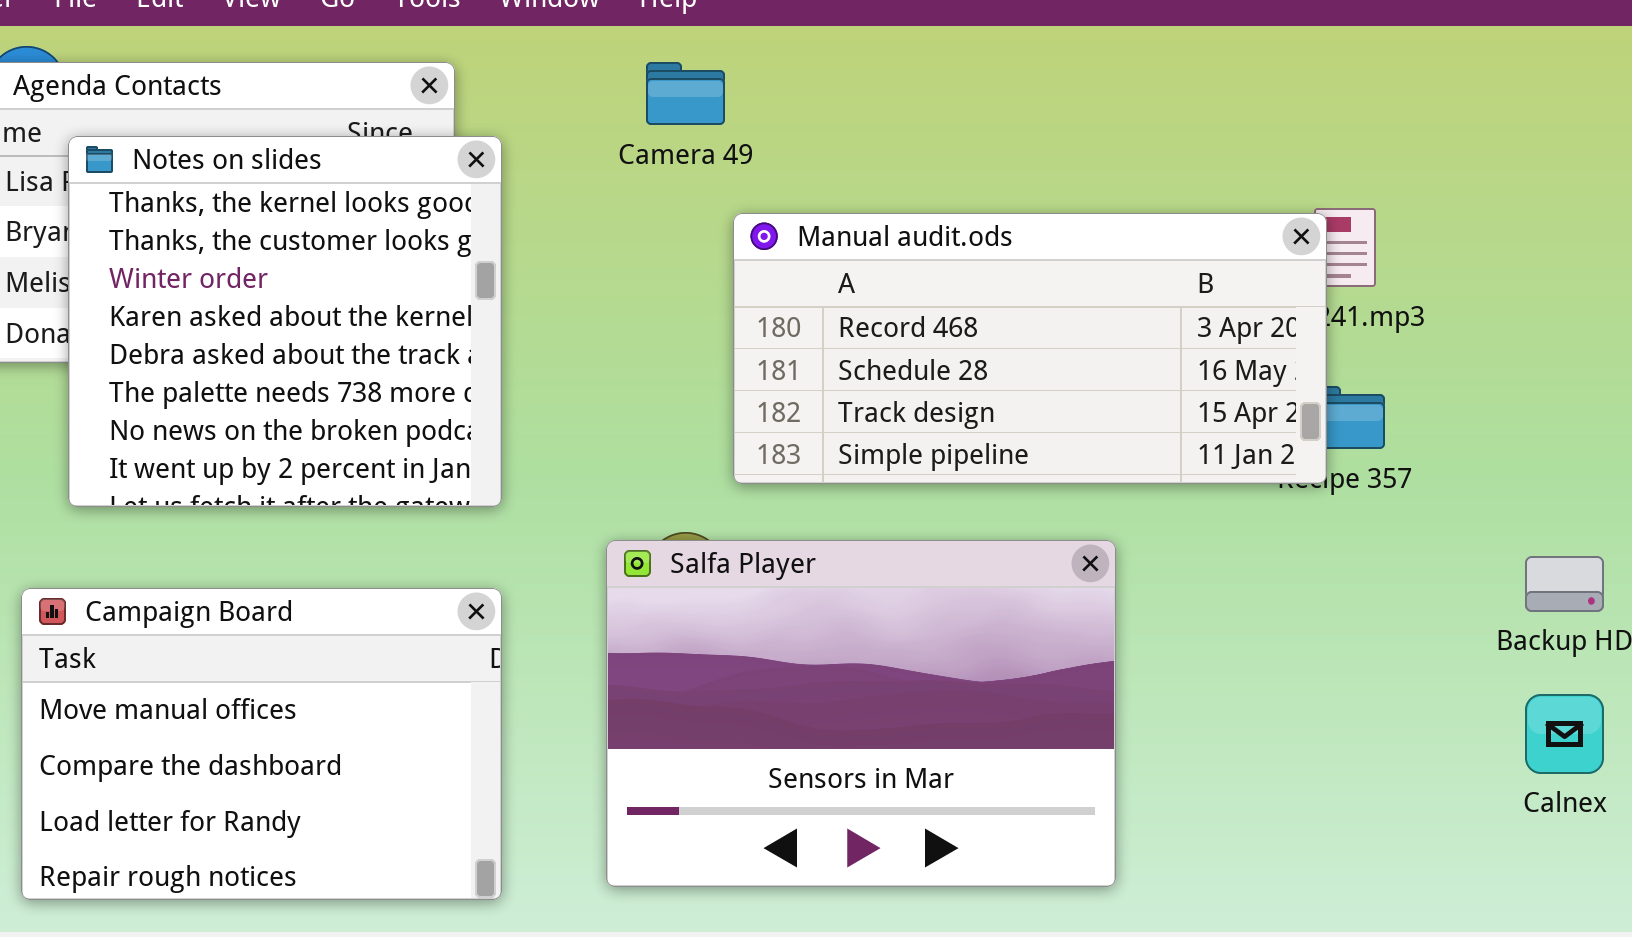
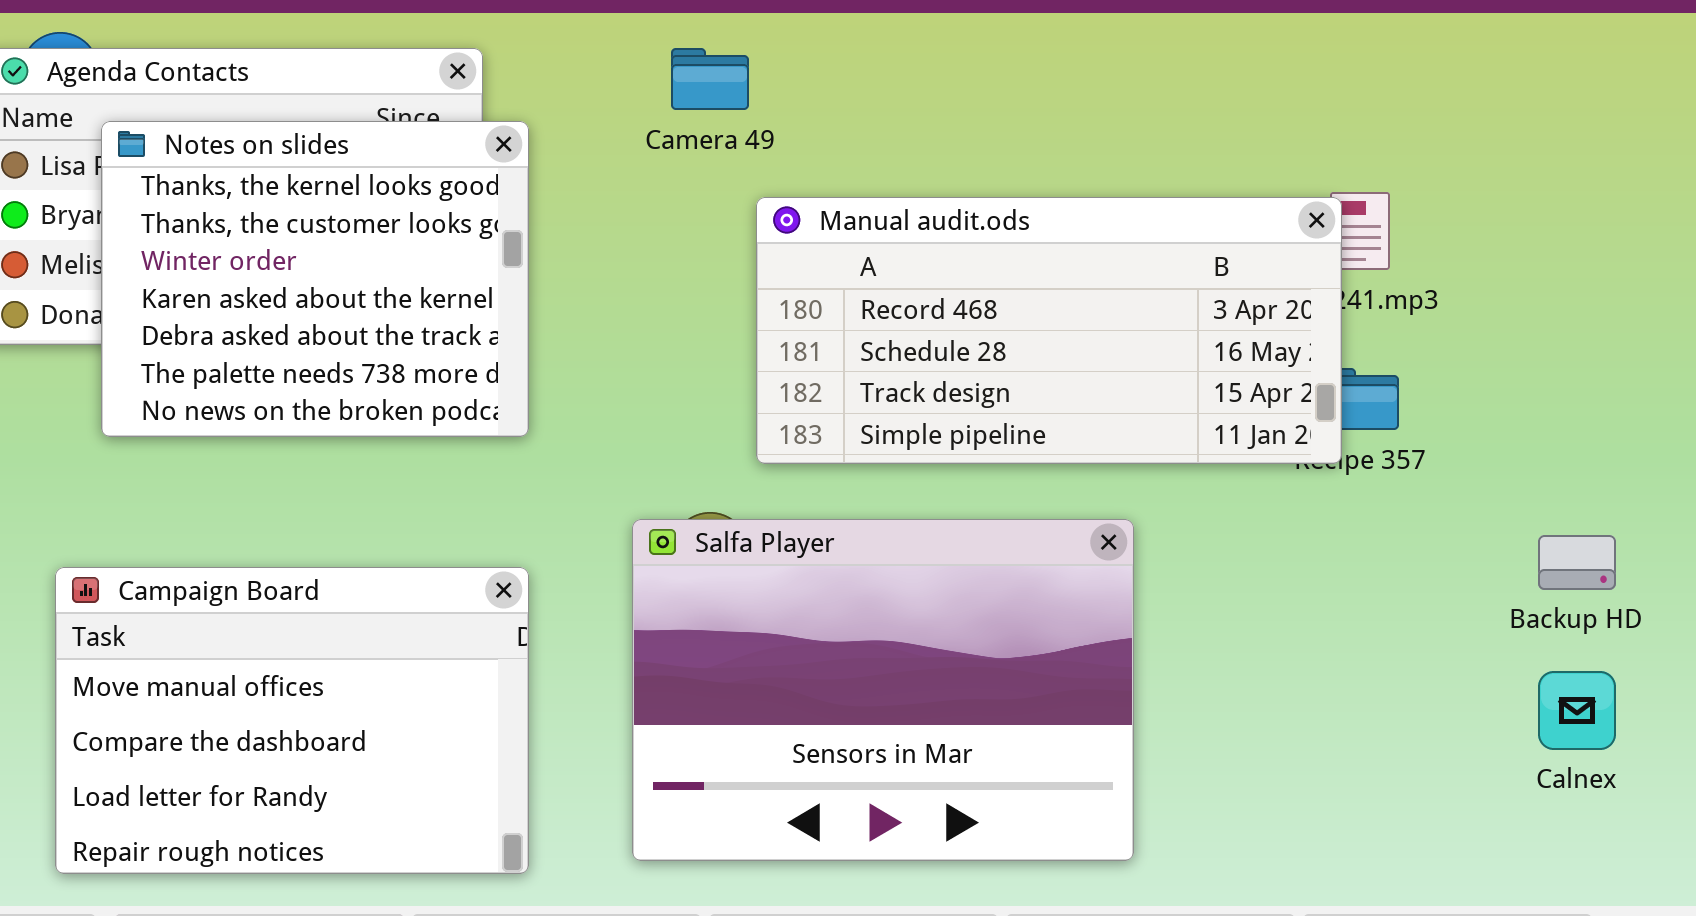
Notes on slides: [68,136,502,507] -> [101,121,529,437], resized

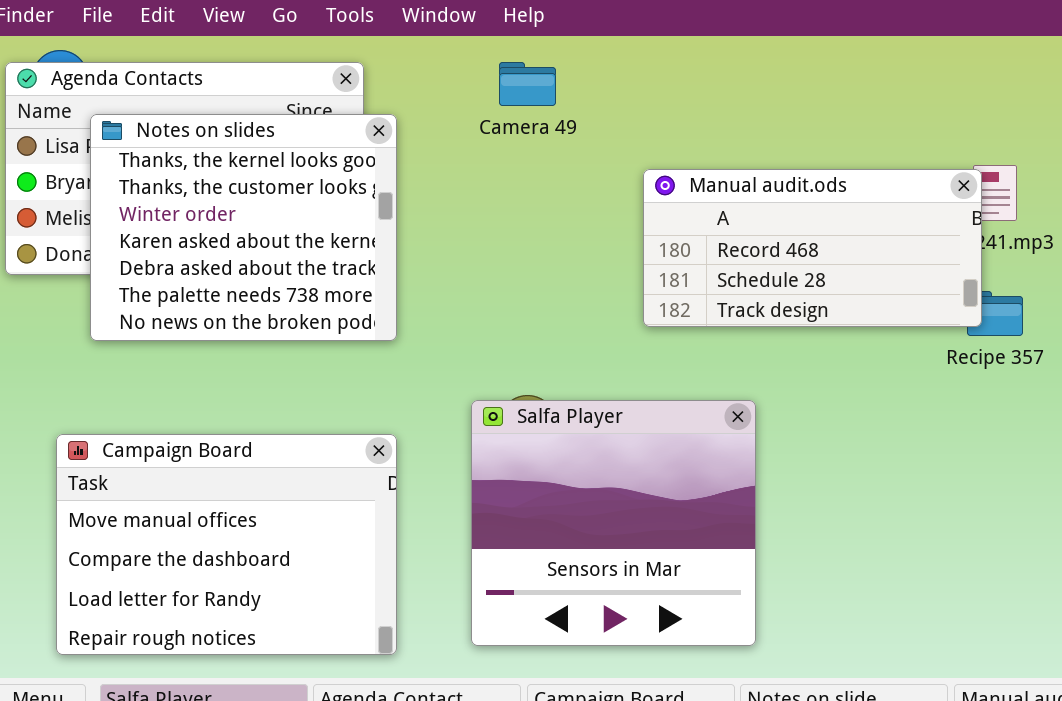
Manual audit.ods: [756,197,1342,464] -> [643,169,982,327], resized
Salfa Player: [632,519,1134,861] -> [471,400,756,646], resized

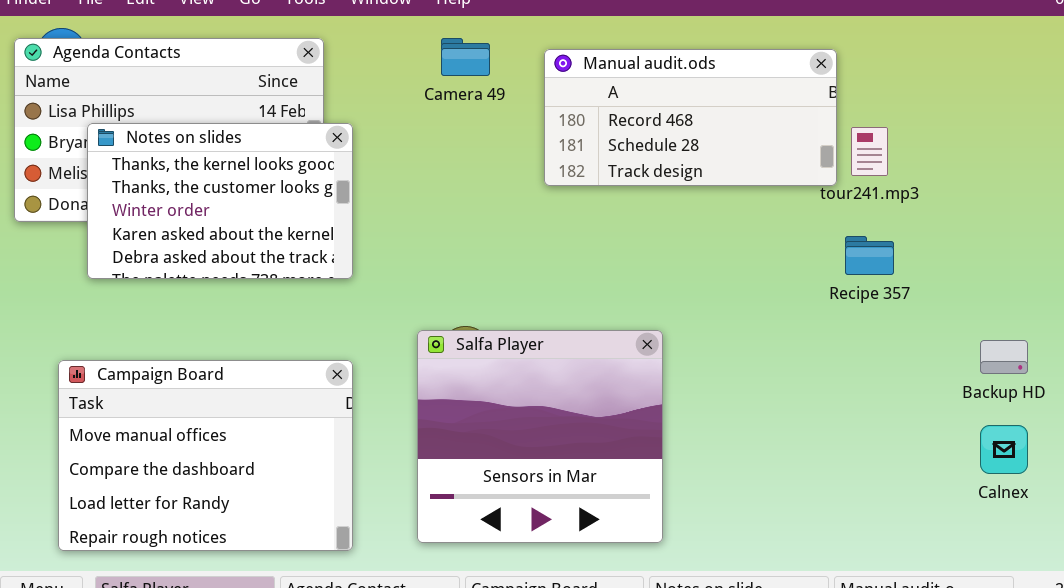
Notes on slides: [90,114,397,341] -> [87,123,353,279], resized
Manual audit.ods: [643,169,982,327] -> [544,49,837,186], moved

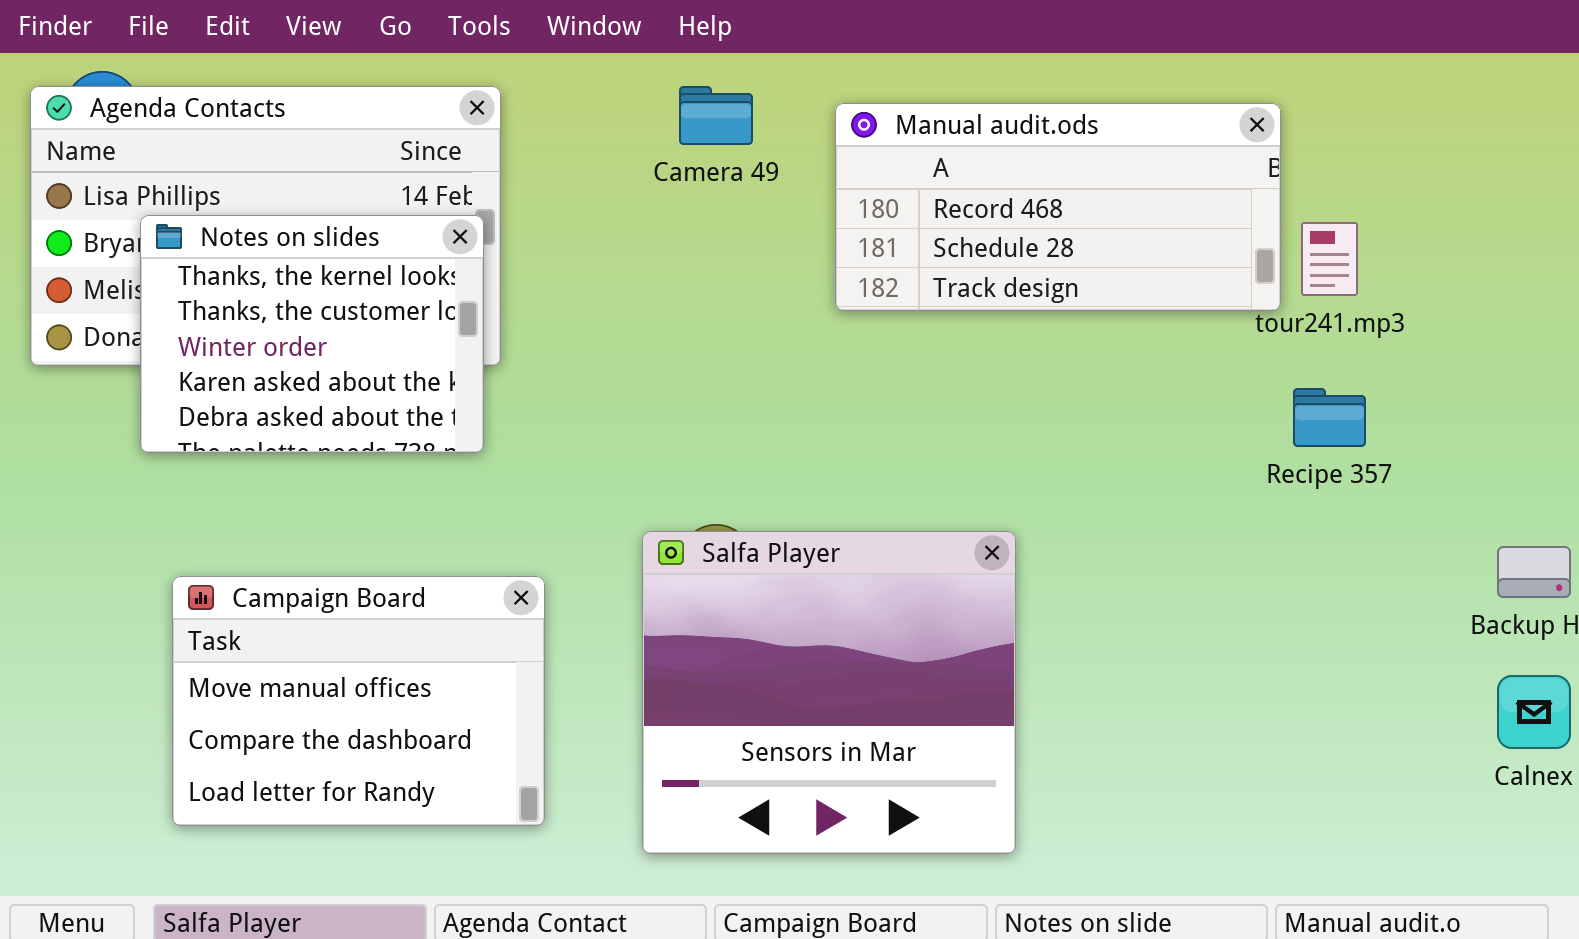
Notes on slides: [87,123,353,279] -> [140,215,484,453], resized
Campaign Board: [58,360,353,551] -> [172,576,545,826], resized

